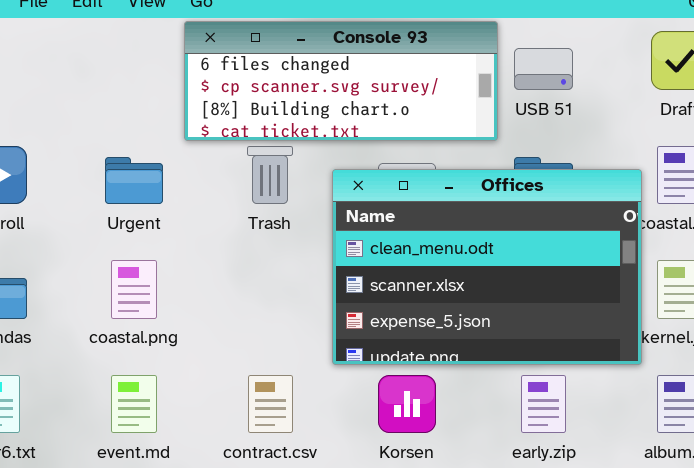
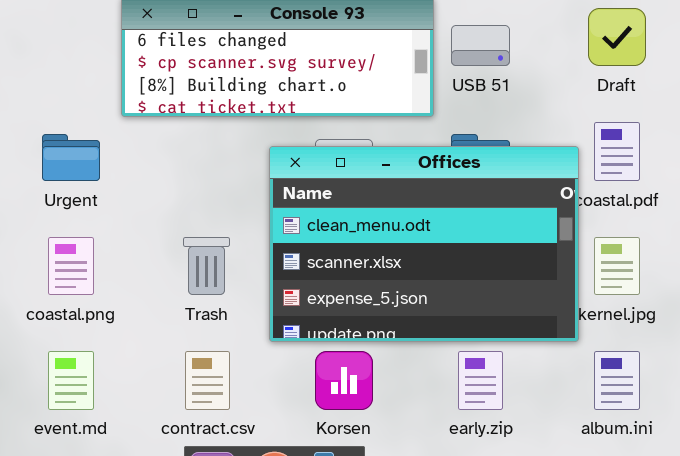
Trash: [247,146,293,204] -> [183,237,230,295], moved

